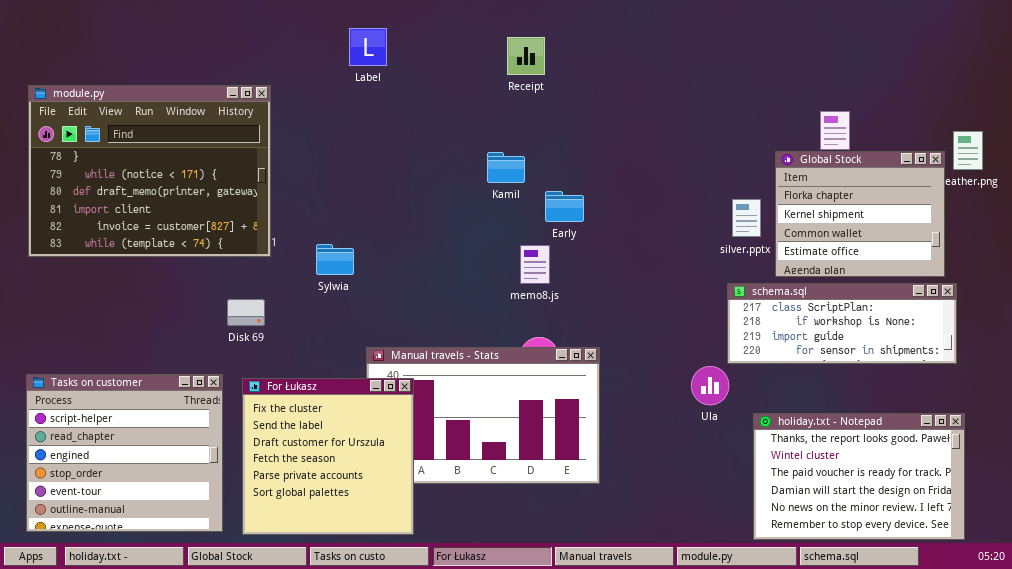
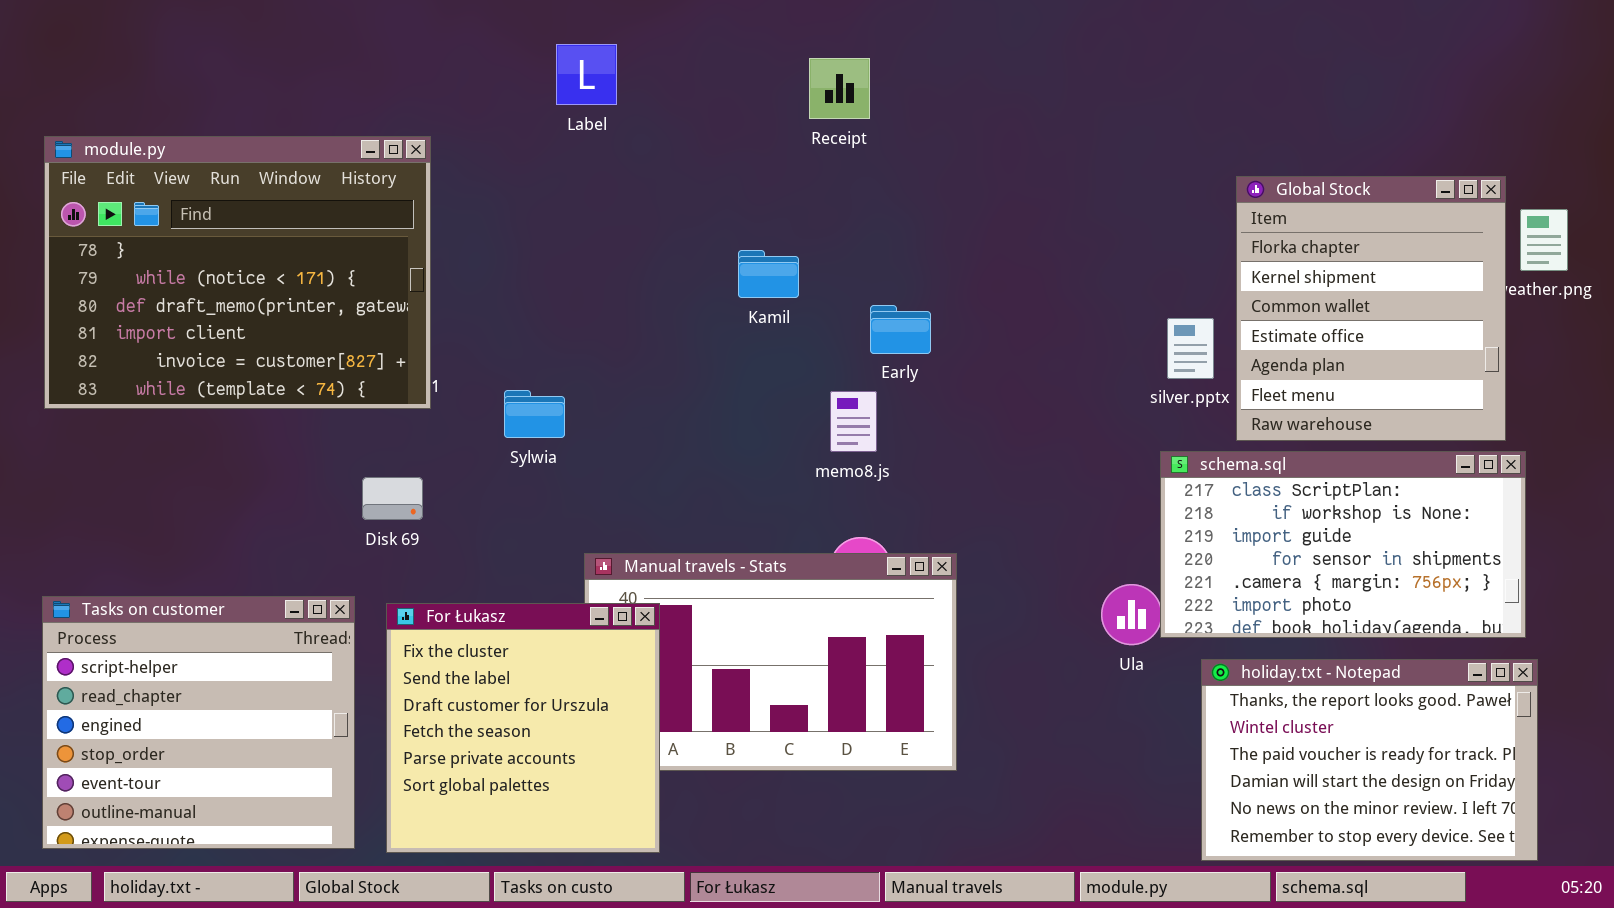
Global Stock: [775,151,945,277] -> [1236,176,1506,441], resized
Kamil: [487,152,525,183] -> [738,250,799,298], moved
schema.sql: [727,283,957,364] -> [1160,451,1526,638], resized

